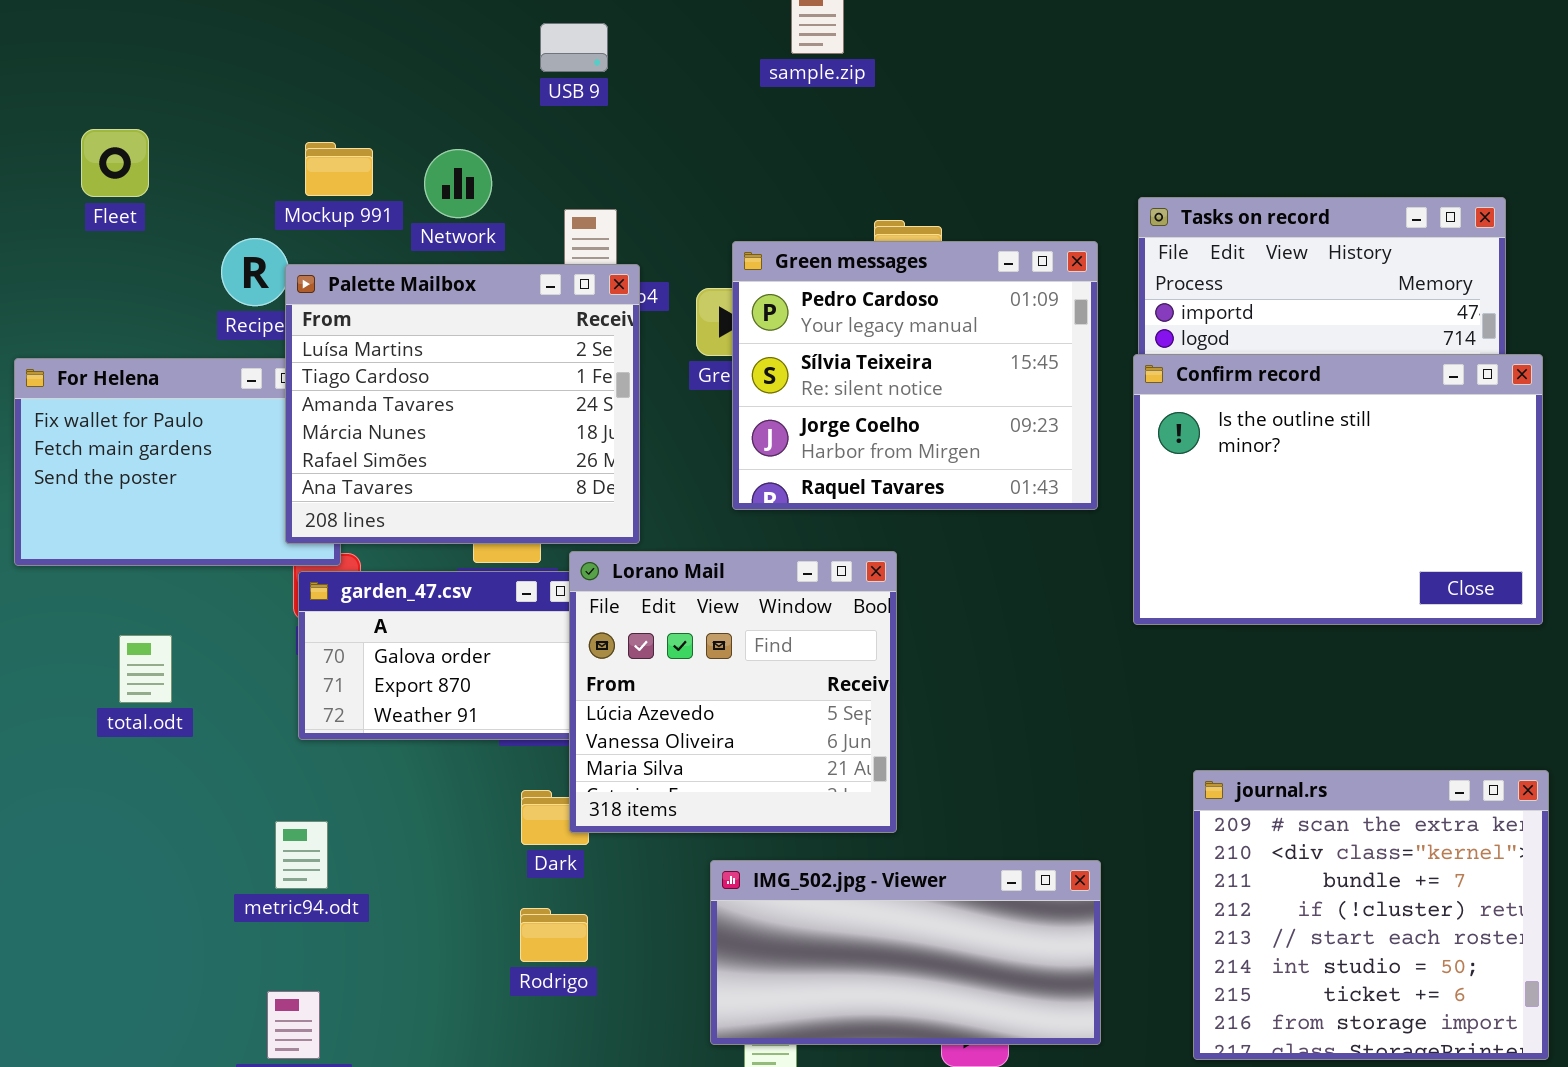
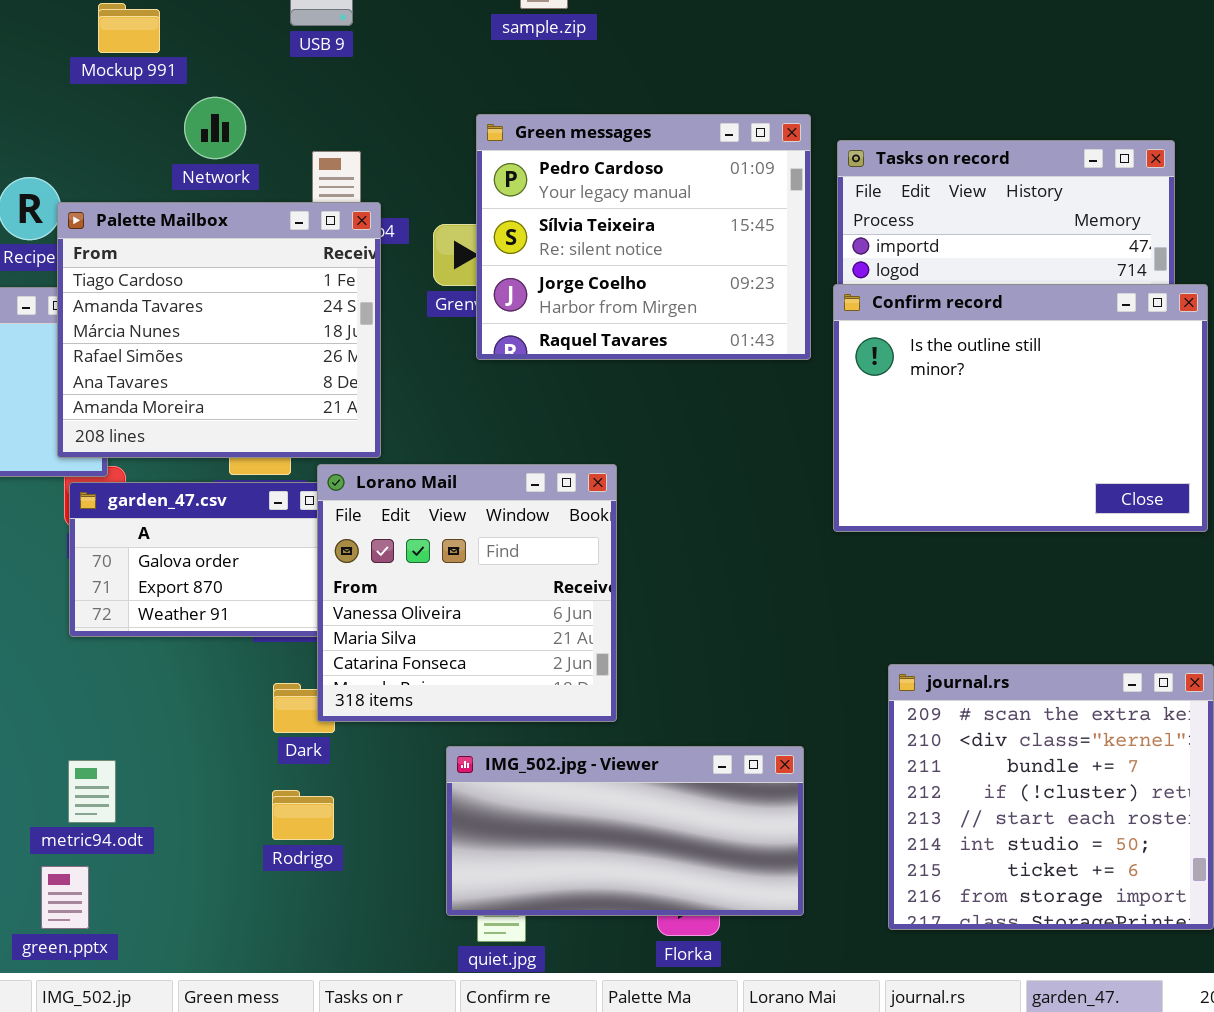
Mockup 991: [305,142,373,196] -> [98,3,160,53], moved
Green messages: [732,241,1098,510] -> [476,114,811,360], moved
Palette Mailbox: [285,264,640,544] -> [57,202,381,458], scrolled down 1 row
Lorano Mail: [569,551,897,833] -> [317,464,617,722], scrolled down 1 row
metric94.odt: [275,821,328,889] -> [68,760,116,823], moved

